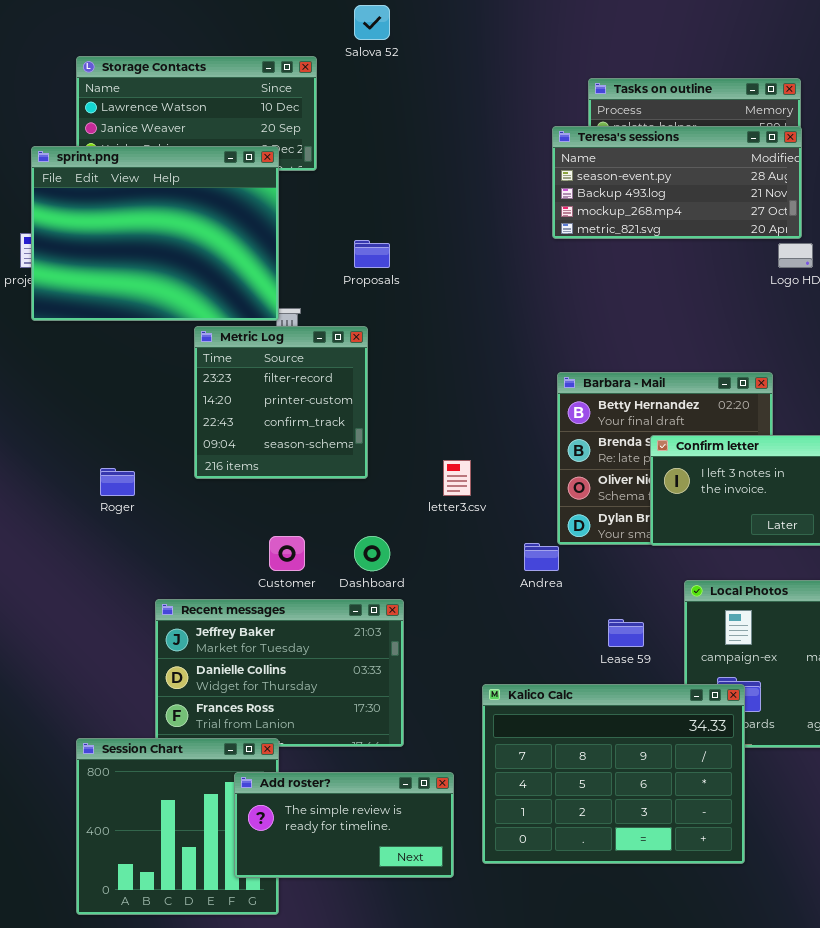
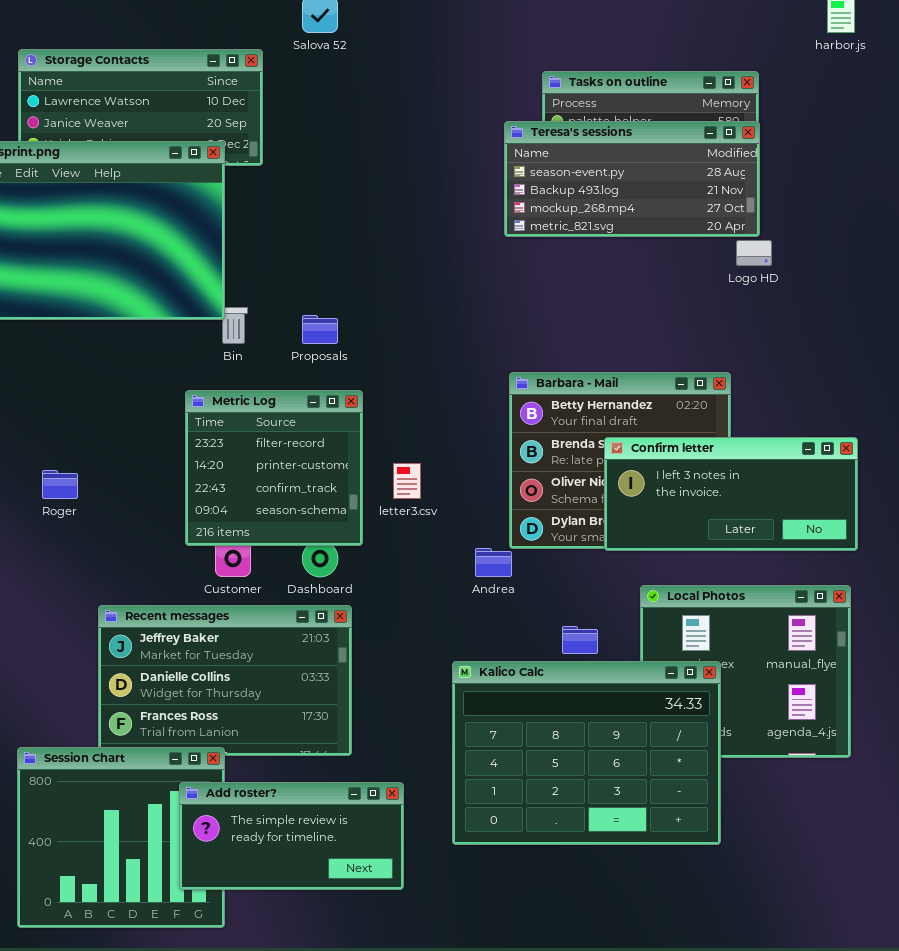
Proposals: [354,240,390,268] -> [302,315,338,344], moved
Metric Log: [194,326,368,479] -> [185,390,363,546], moved
Kalico Calc: [482,684,745,864] -> [452,661,721,845], moved

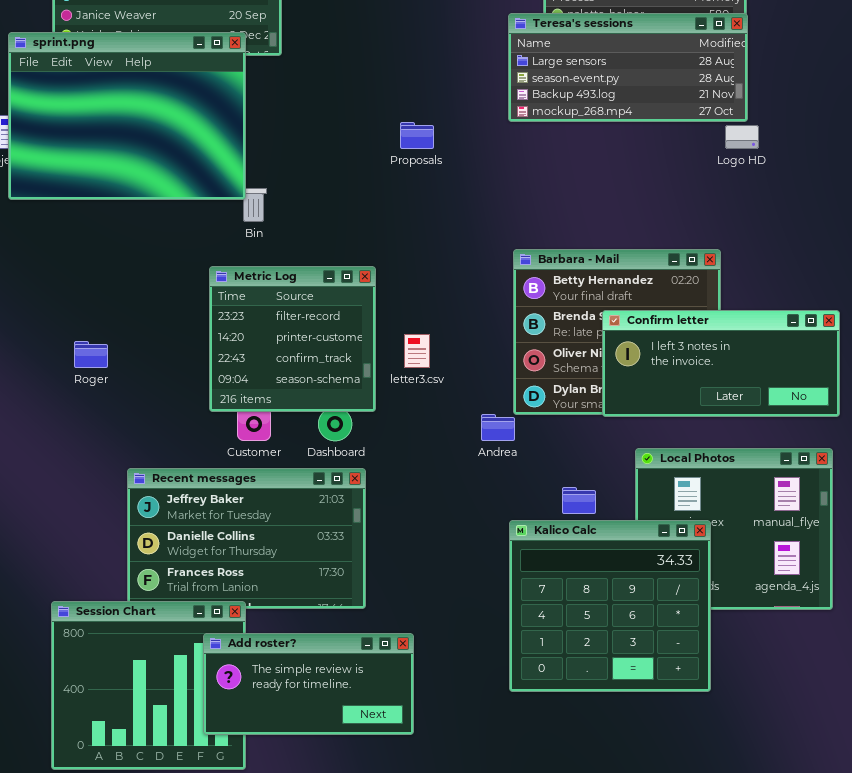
Teresa's sessions: [504,121,760,237] -> [508,13,748,122], scrolled up 1 row
Proposals: [302,315,338,344] -> [400,122,434,149], moved
Kalico Calc: [452,661,721,845] -> [509,520,711,692], resized

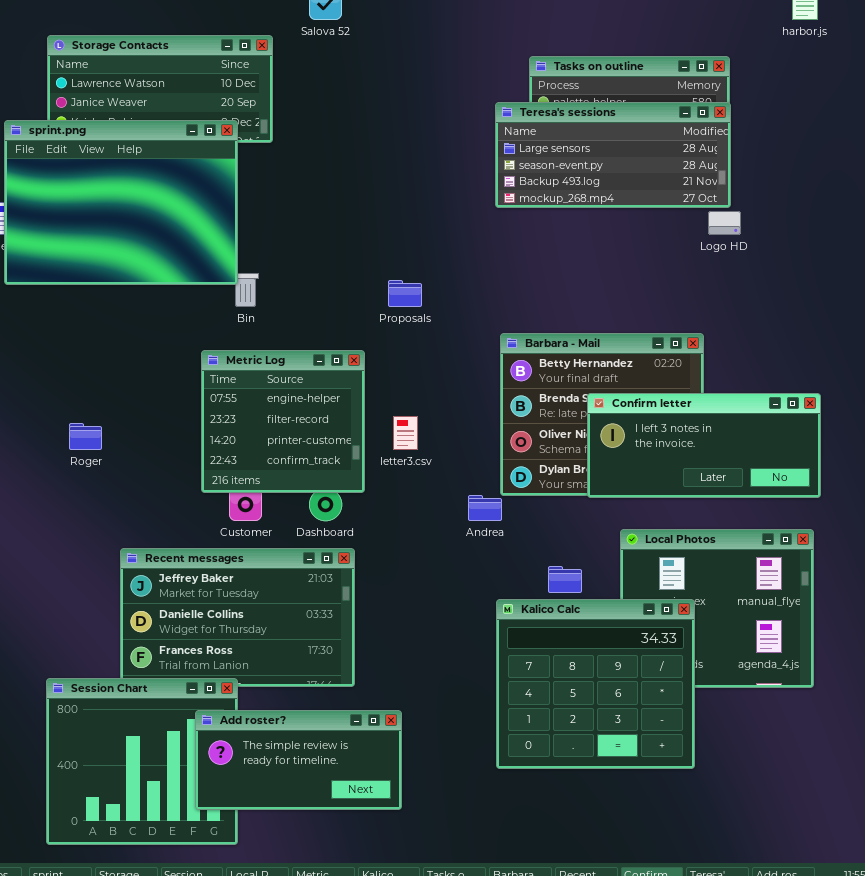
Proposals: [400,122,434,149] -> [388,280,422,307], moved
Metric Log: [209,266,376,412] -> [201,350,365,493], scrolled up 1 row

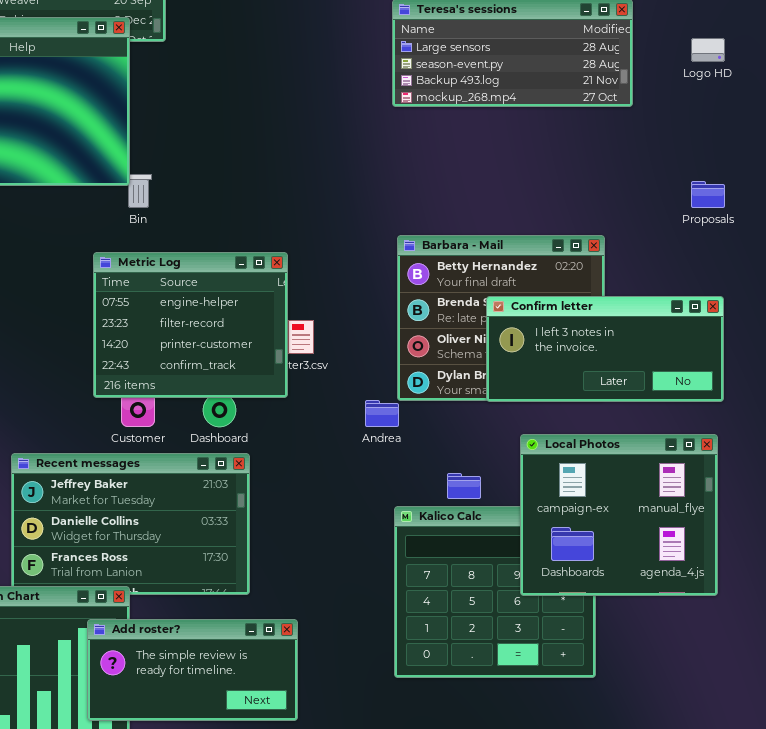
Logo HD: [708,211,741,235] -> [691,38,725,62], moved
Proposals: [388,280,422,307] -> [691,181,725,208], moved
Metric Log: [201,350,365,493] -> [93,252,288,398], resized
Local Photos: [620,529,814,688] -> [520,434,718,596], raised

